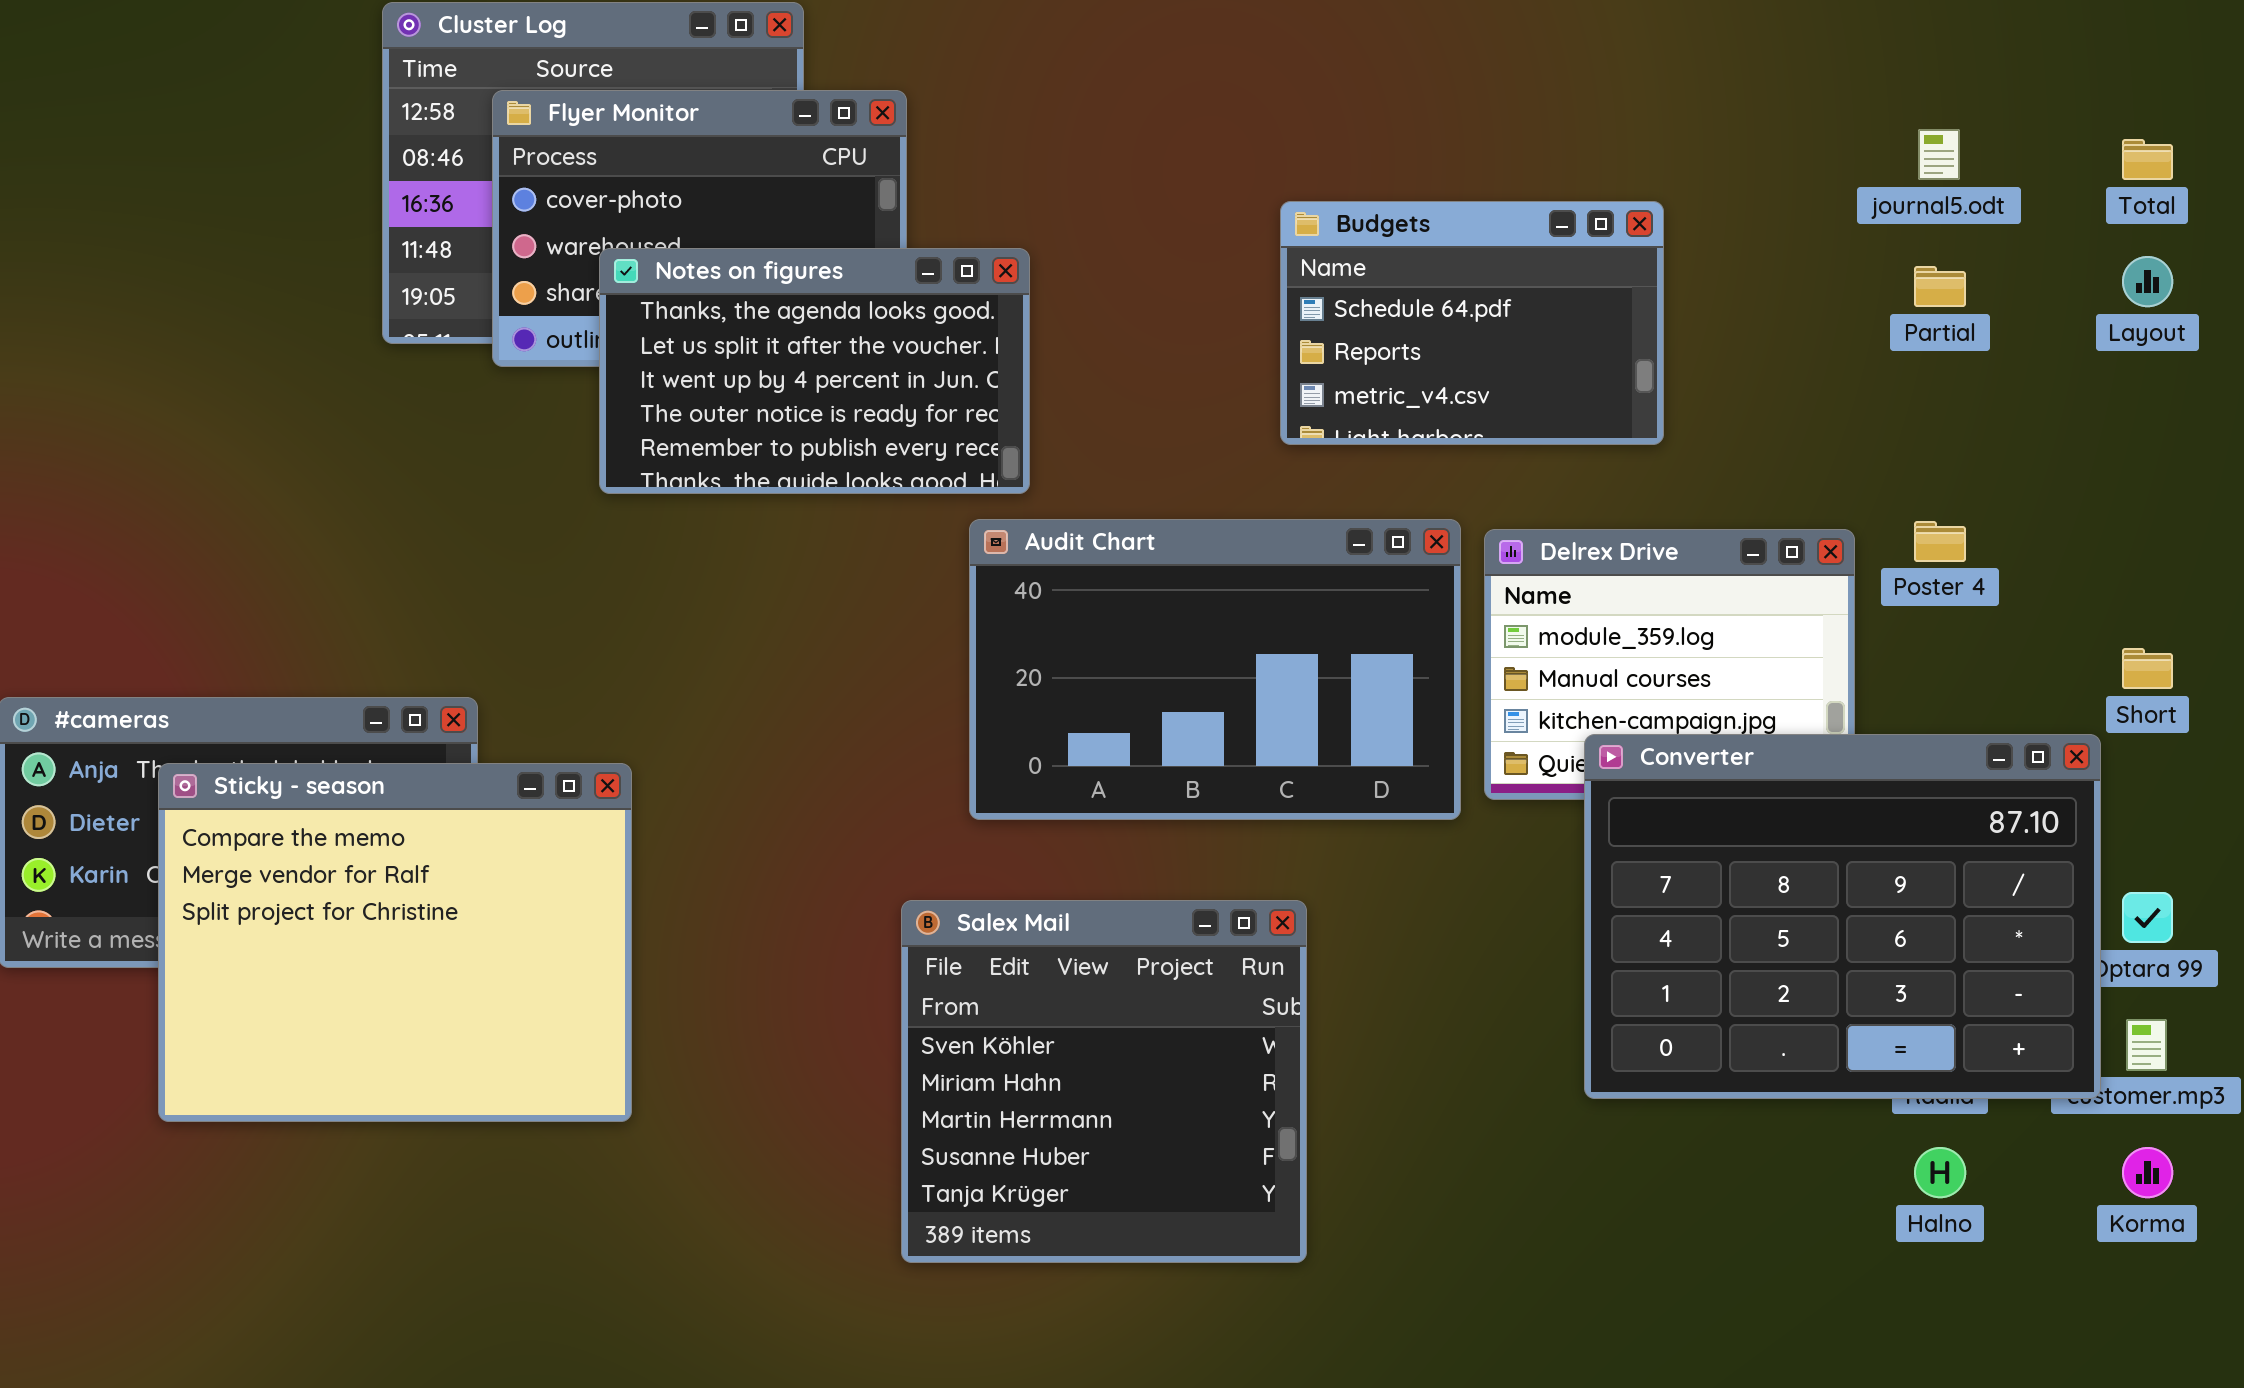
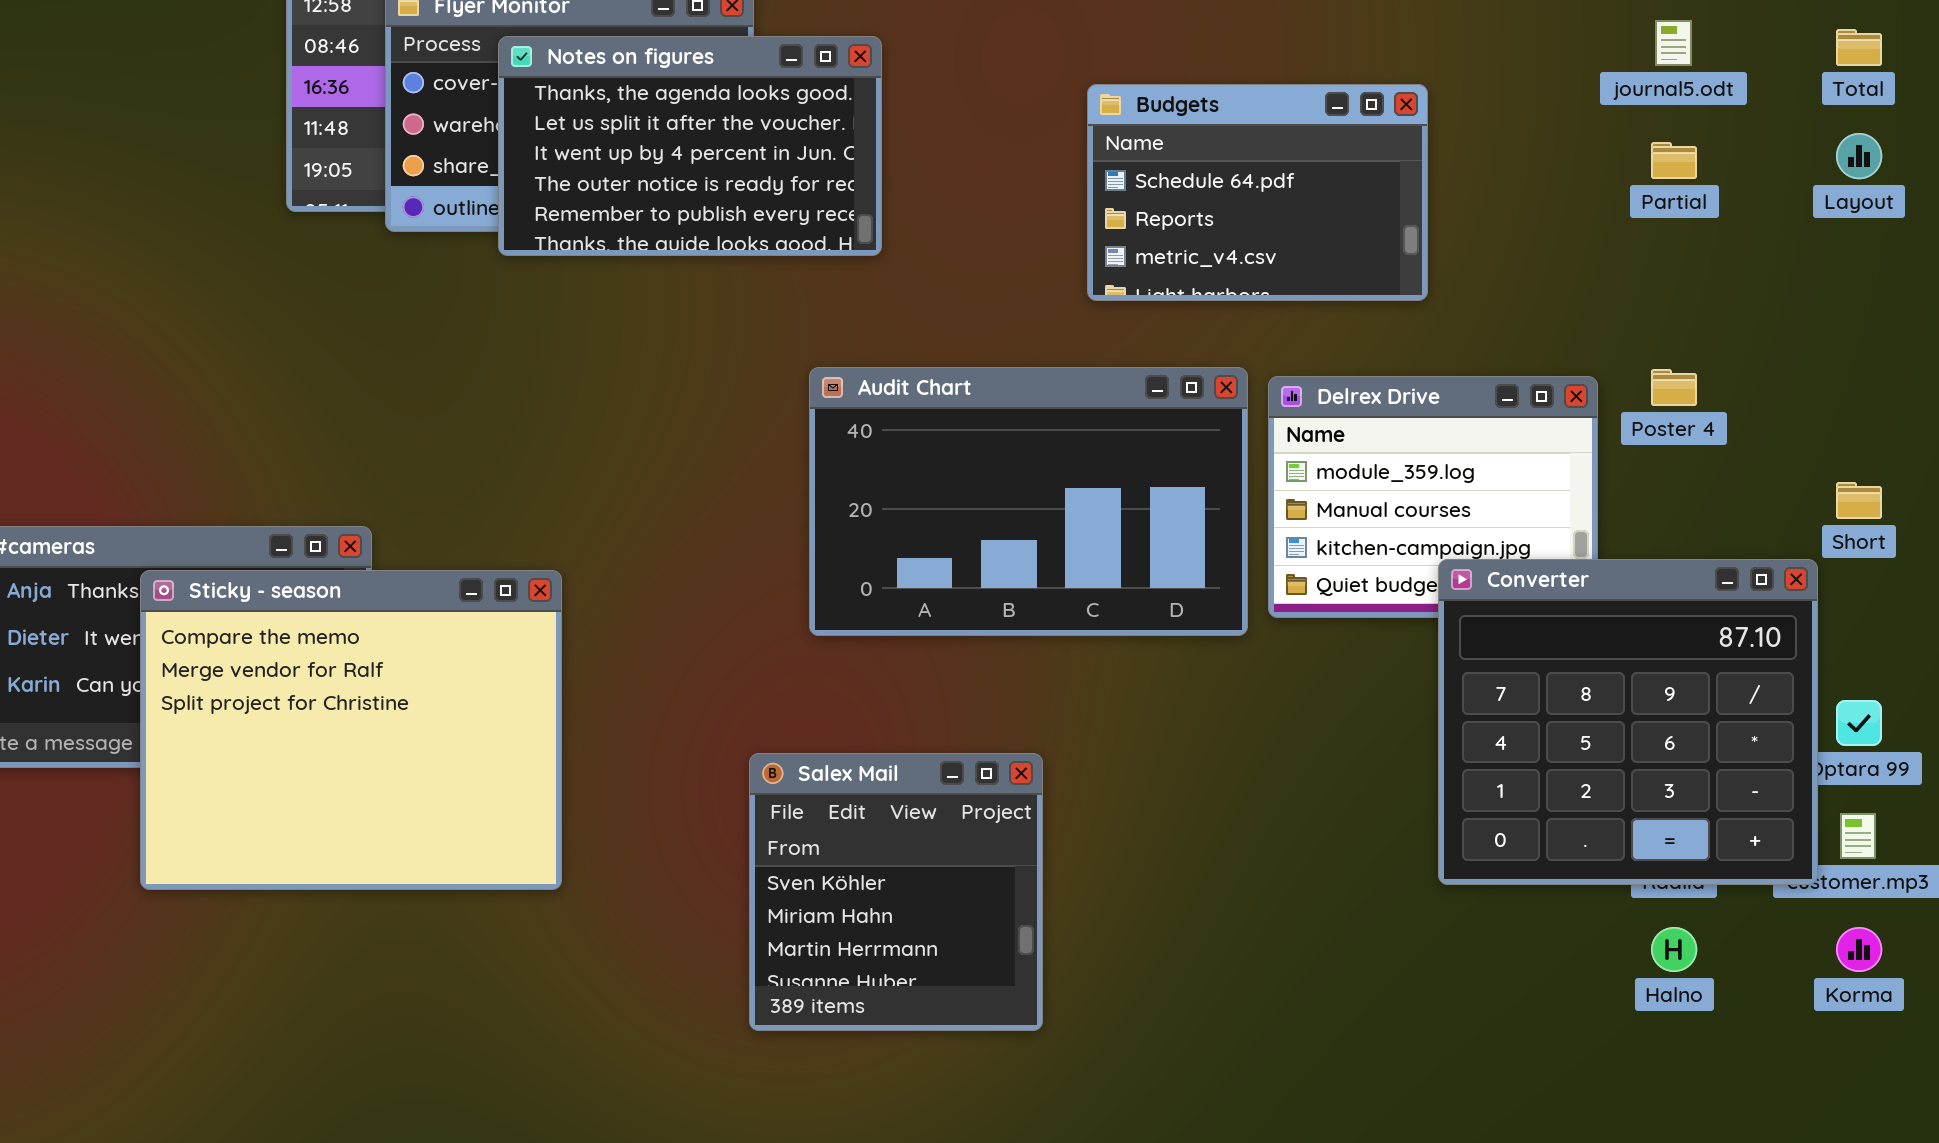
Notes on figures: [599,248,1030,494] -> [498,36,882,256], moved
Converter: [1584,734,2101,1099] -> [1438,559,1818,885], resized
Sticky - season: [158,763,632,1122] -> [140,570,562,890], moved
Salex Mail: [901,900,1307,1263] -> [749,753,1043,1031], resized

